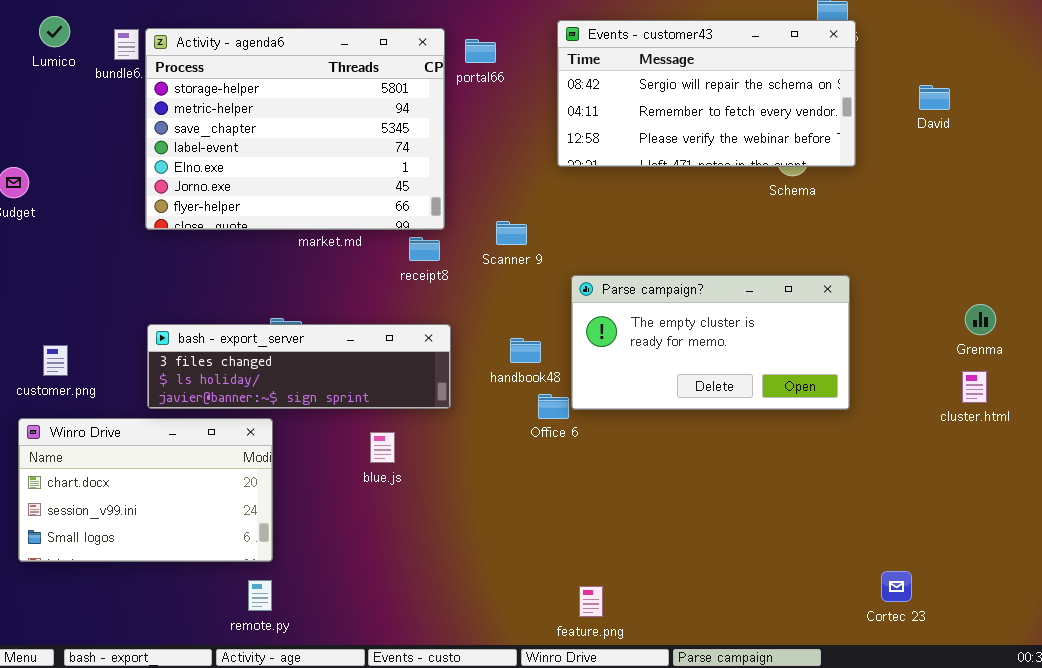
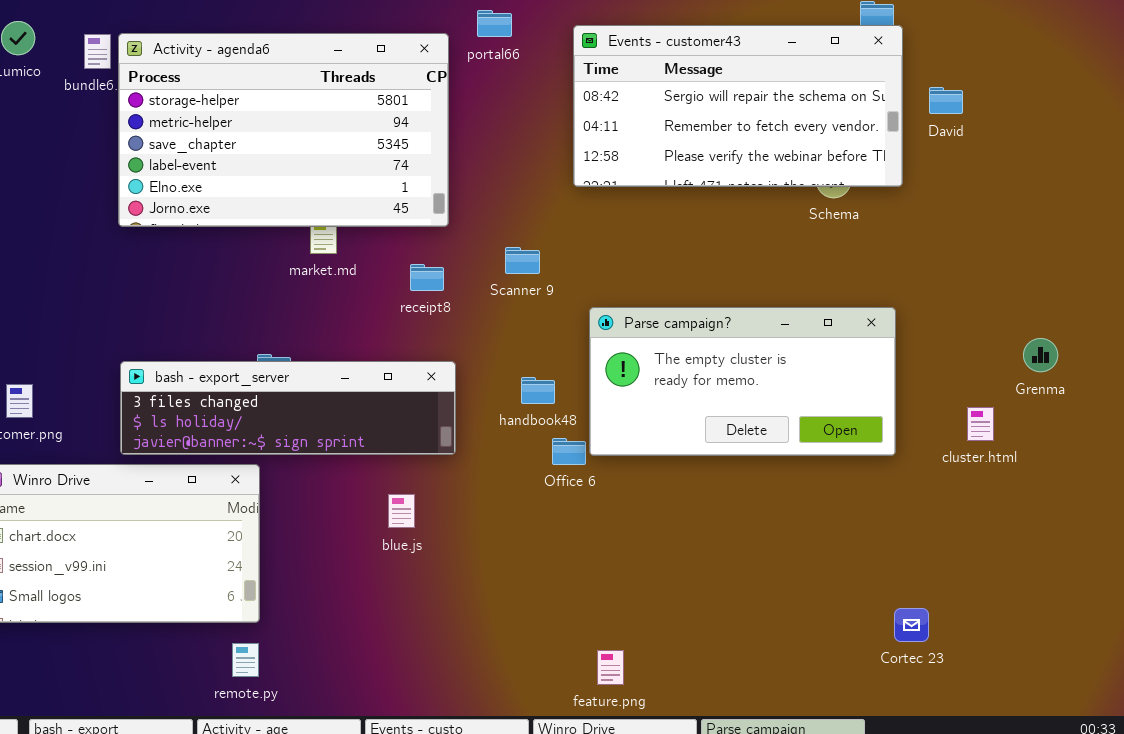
Activity - agenda6: [145,28,445,230] -> [118,33,449,227], resized
portal66: [465,39,496,63] -> [477,10,512,37], moved
David: [919,85,950,110] -> [929,87,963,114], moved
cluster.html: [962,371,987,403] -> [967,407,994,441], moved
blue.js: [370,432,395,463] -> [388,494,415,528], moved
Cortec 23: [881,571,912,602] -> [894,608,929,642], moved

